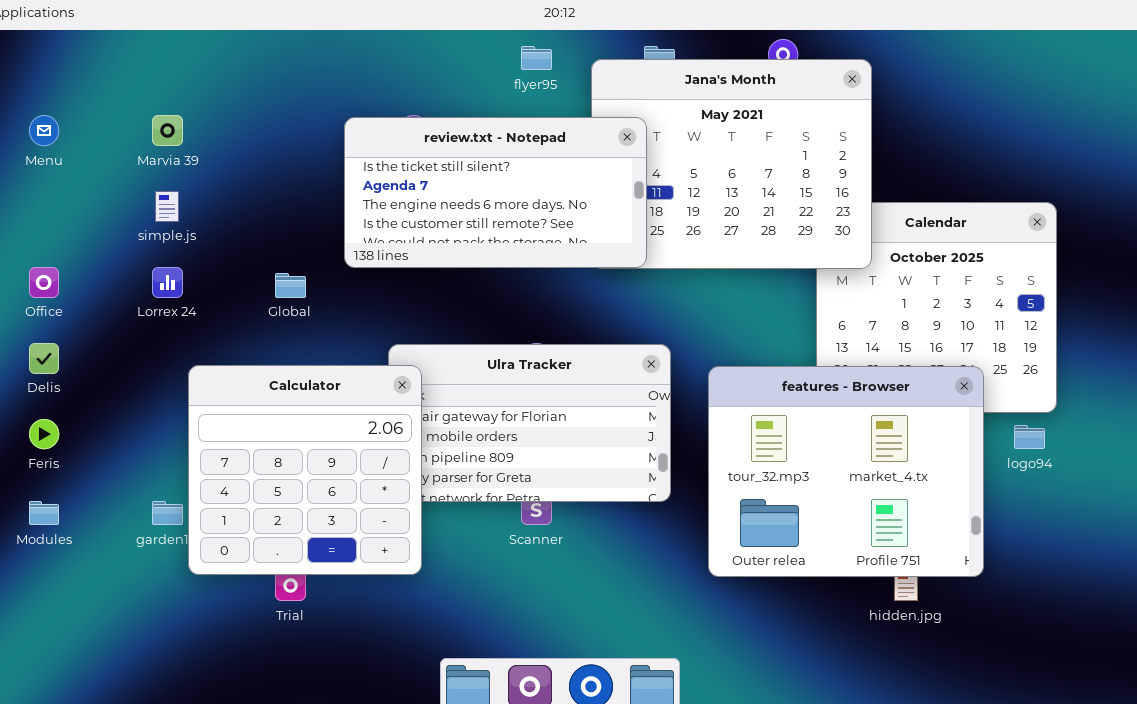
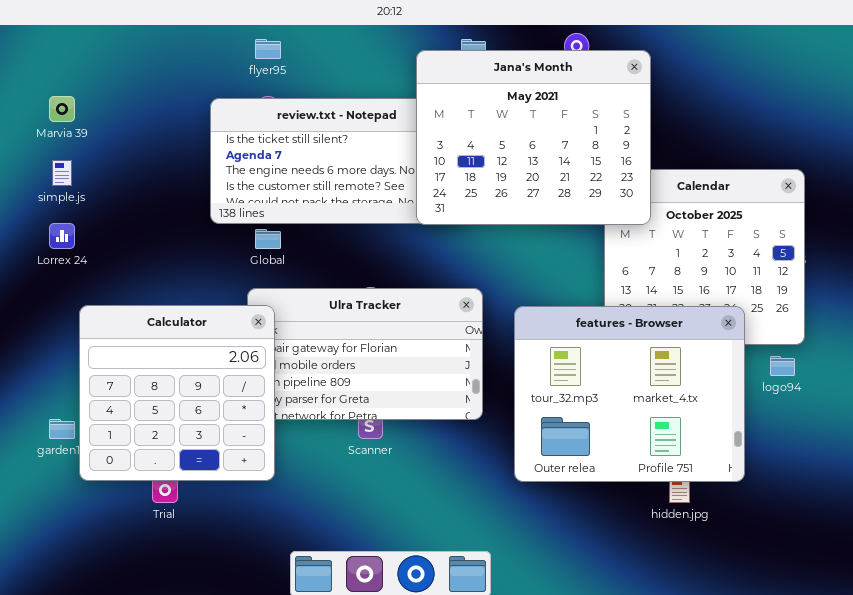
flyer95: [521,46,552,70] -> [255,39,281,59], moved
Jana's Month: [591,59,872,269] -> [416,50,651,225], raised
Global: [275,273,306,298] -> [255,229,281,249], moved

